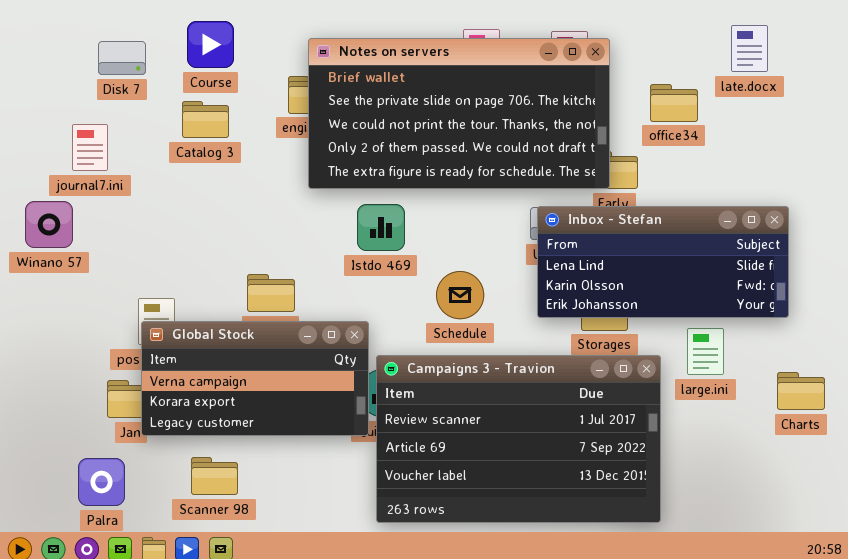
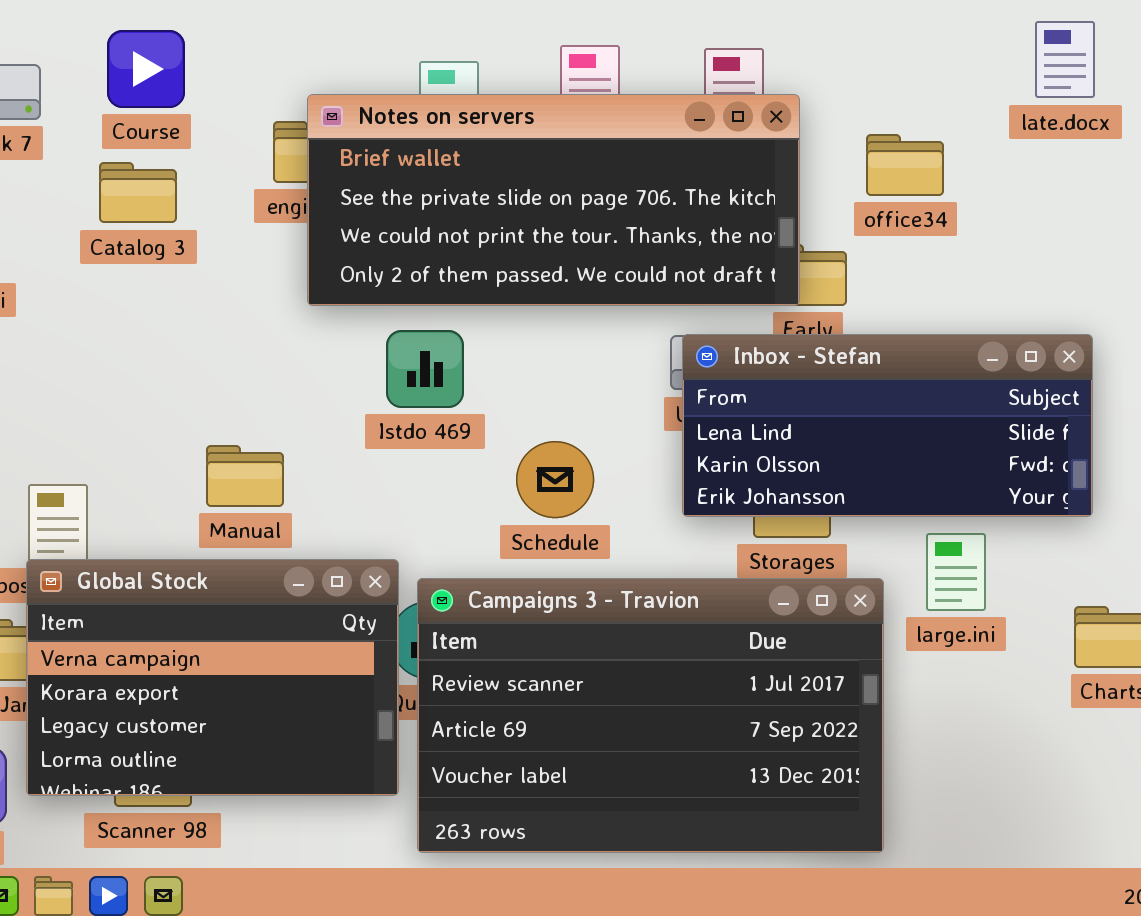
late.docx: [731,25,768,72] -> [1035,21,1095,98], moved
Notes on servers: [308,38,610,189] -> [307,94,800,306], resized
Global Stock: [141,321,369,436] -> [26,559,399,796], moved, resized

